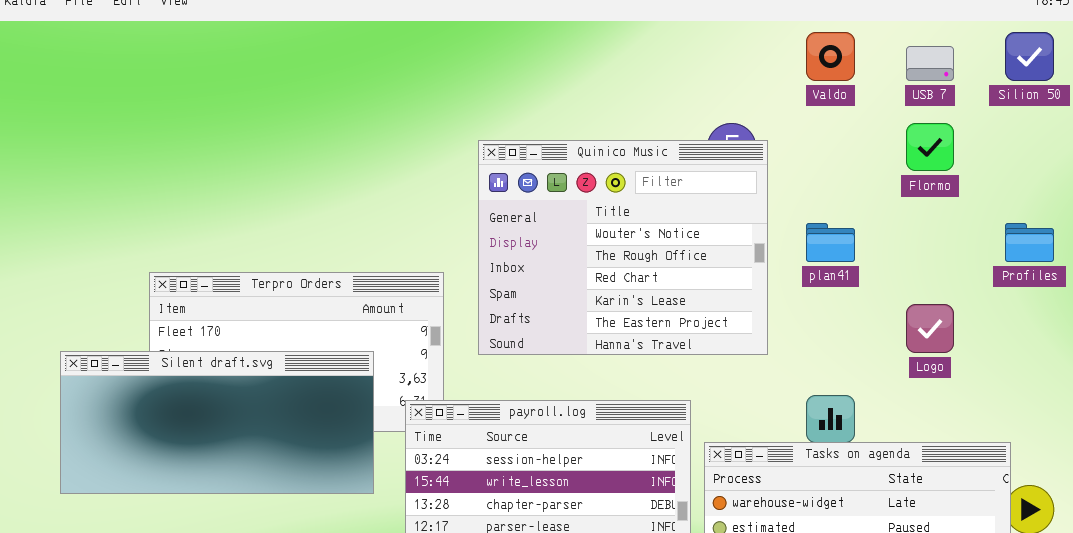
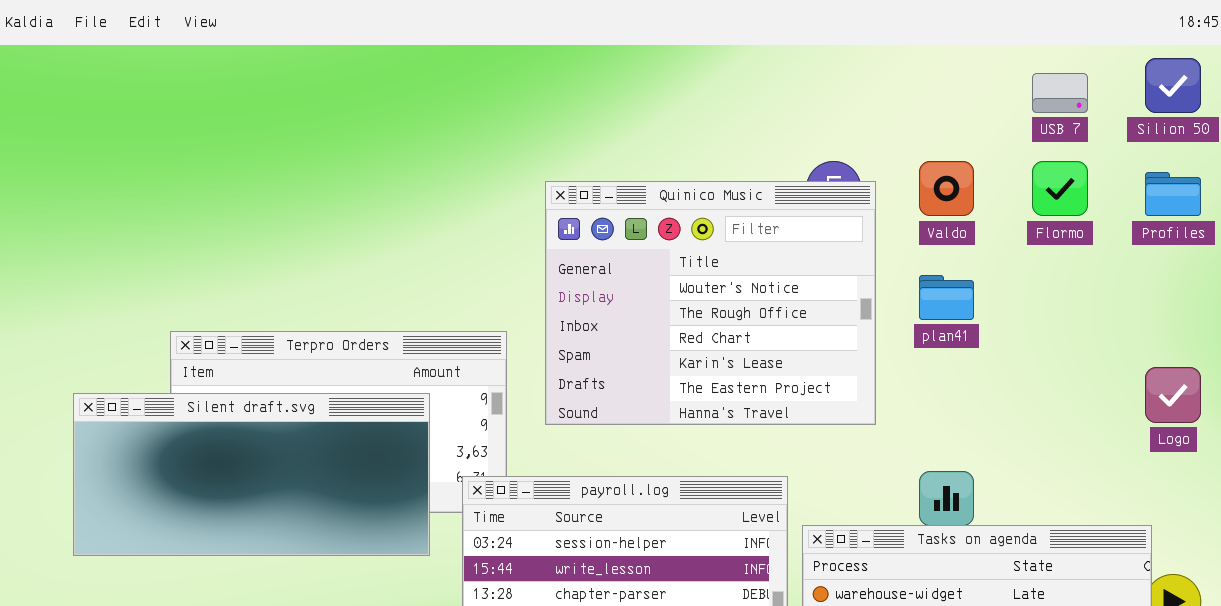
Valdo: [806,32,855,81] -> [919,161,974,216], moved
Profiles: [1005,223,1054,262] -> [1145,172,1201,216], moved
Logo: [906,304,954,353] -> [1145,367,1201,423], moved
Silent draft.svg: [60,351,374,494] -> [73,393,430,556], moved

